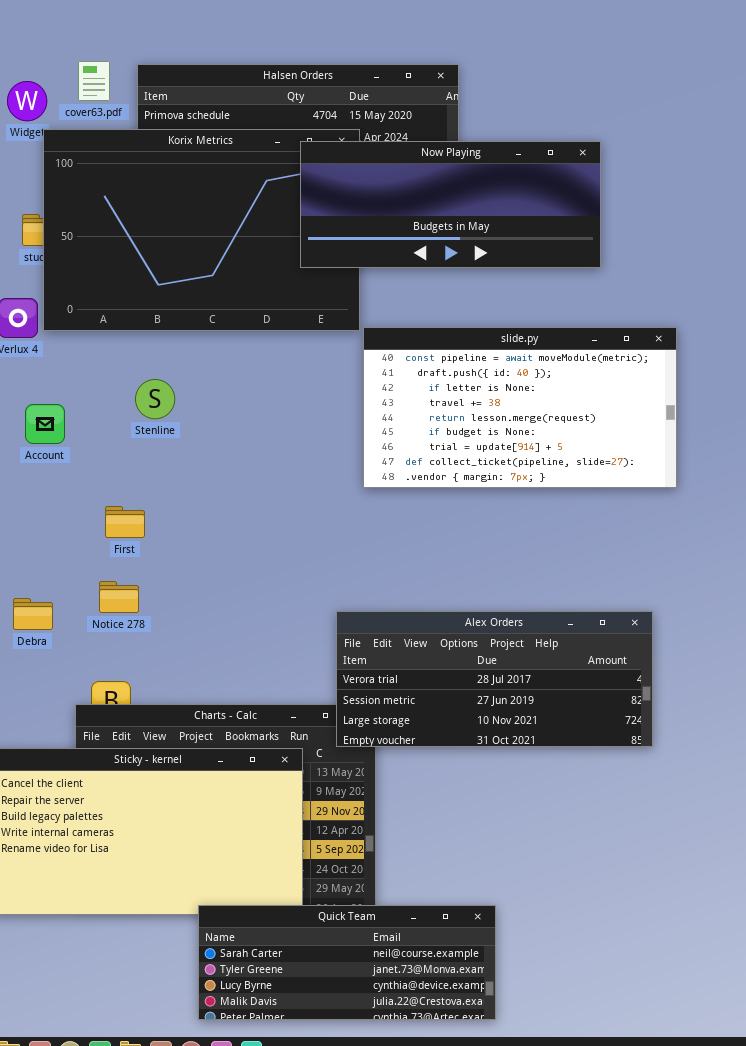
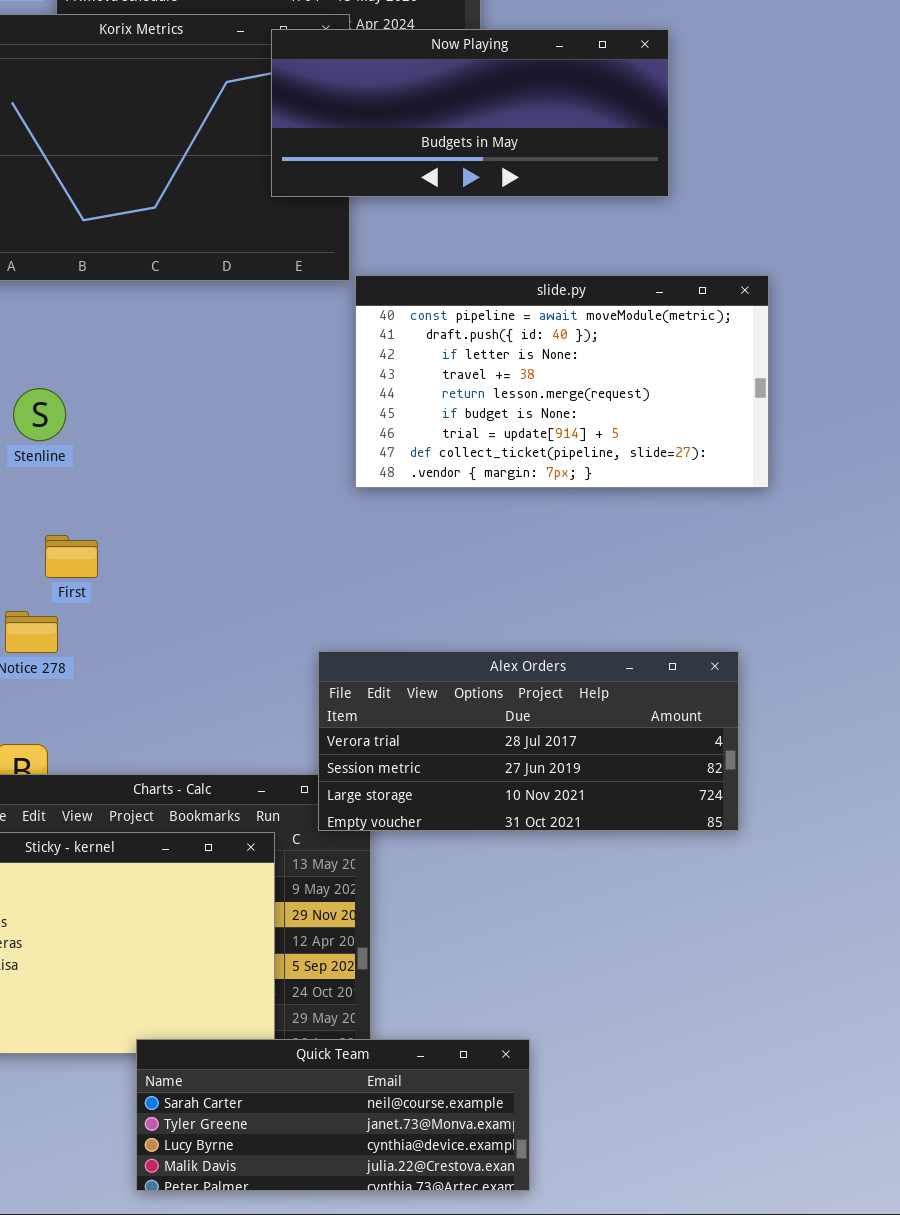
Stenline: [135,379,175,419] -> [13,388,66,441], moved
First: [105,506,145,538] -> [45,535,98,578], moved

